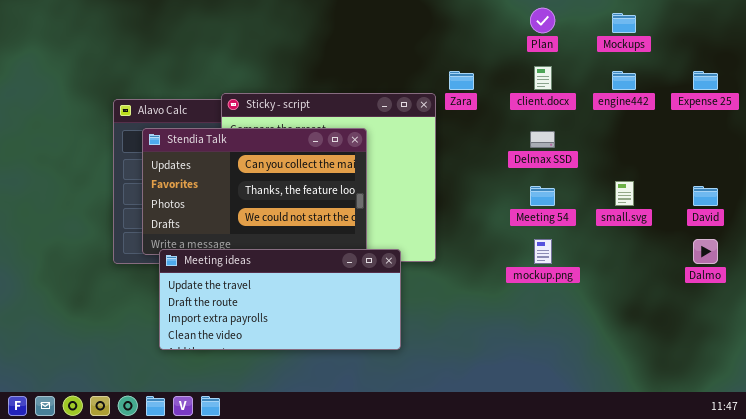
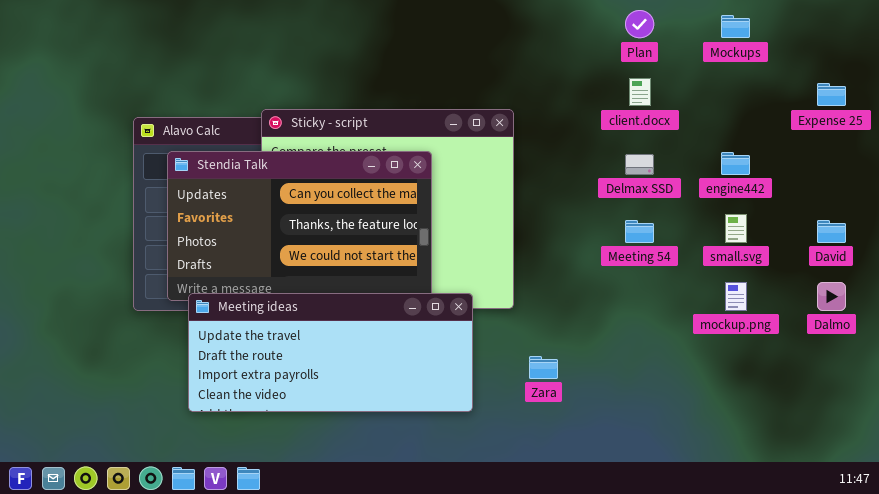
Zara: [449,71,474,90] -> [529,356,558,379], moved
engine442: [612,71,636,90] -> [721,152,750,175], moved
mockup.png: [534,239,552,264] -> [725,282,747,311], moved

